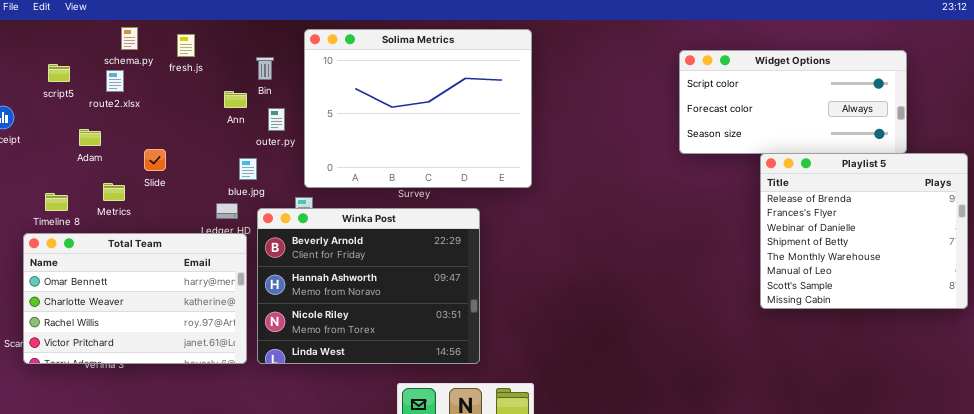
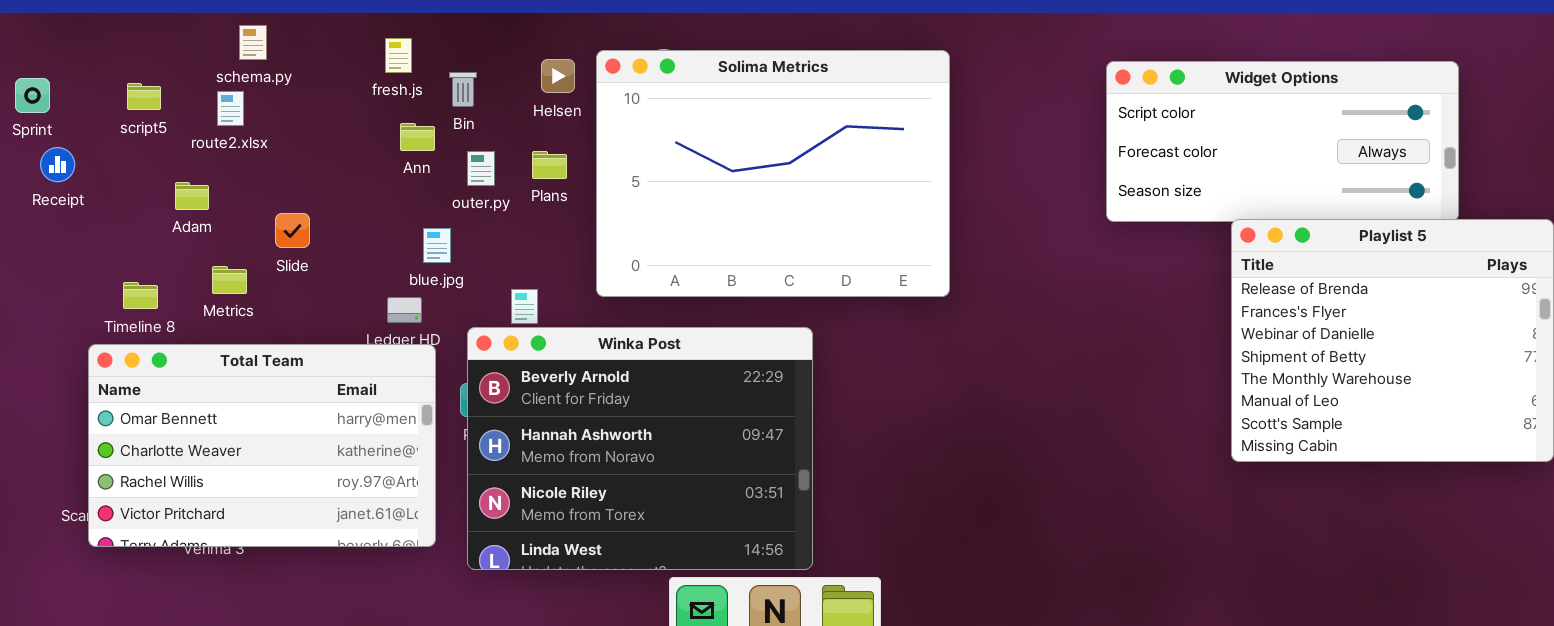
Solima Metrics: [304,29,532,188] -> [596,50,950,297], moved
fresh.js: [177,34,195,57] -> [385,38,412,73], moved
Winka Post: [257,208,480,364] -> [467,327,813,570], moved

